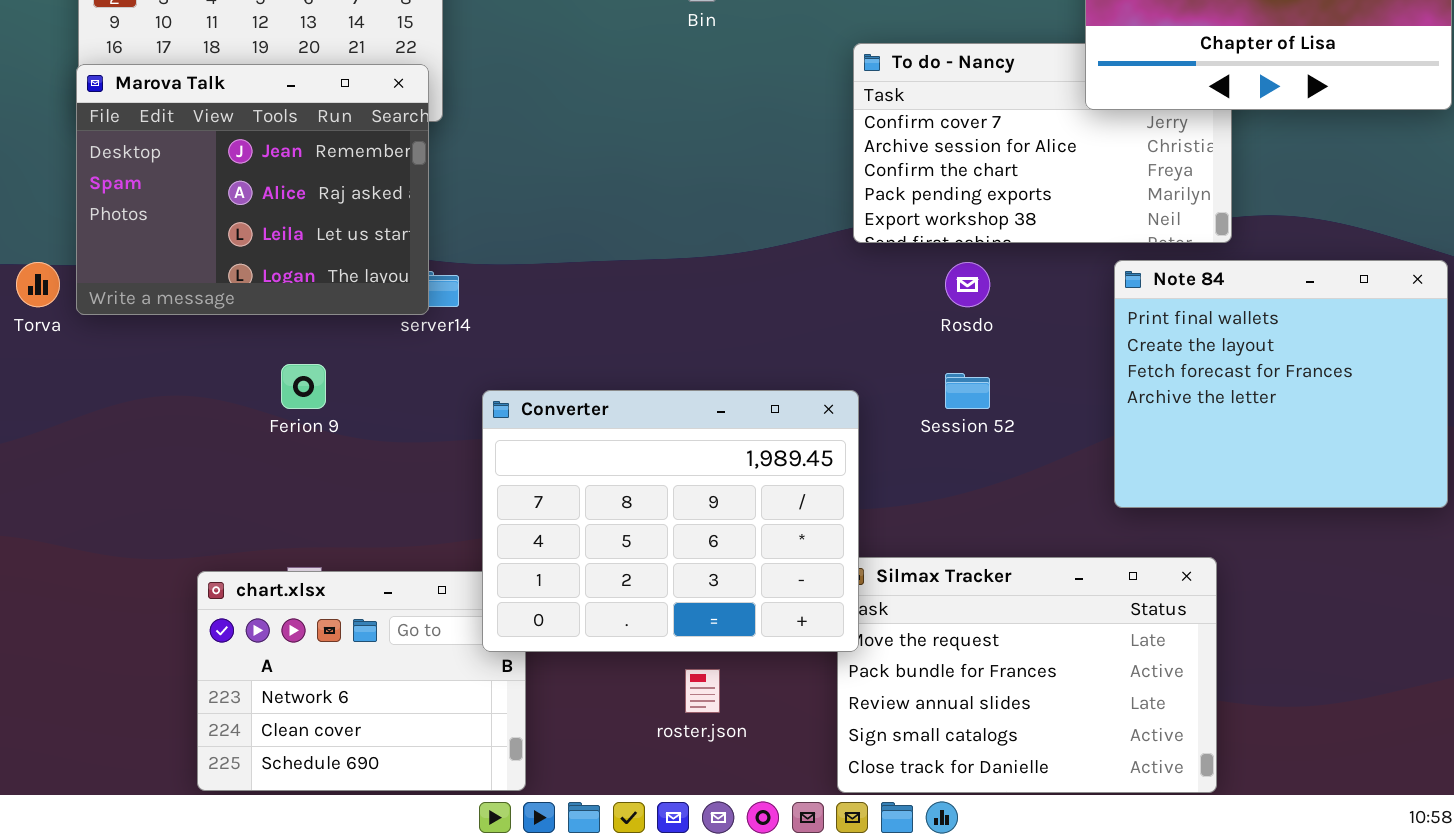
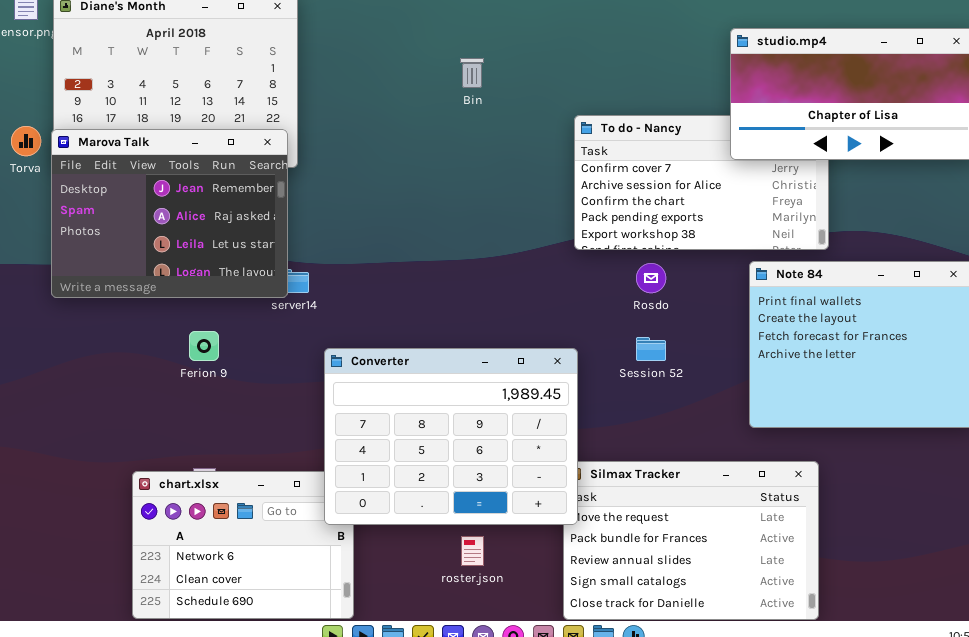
Torva: [16,262,60,307] -> [11,126,41,156], moved

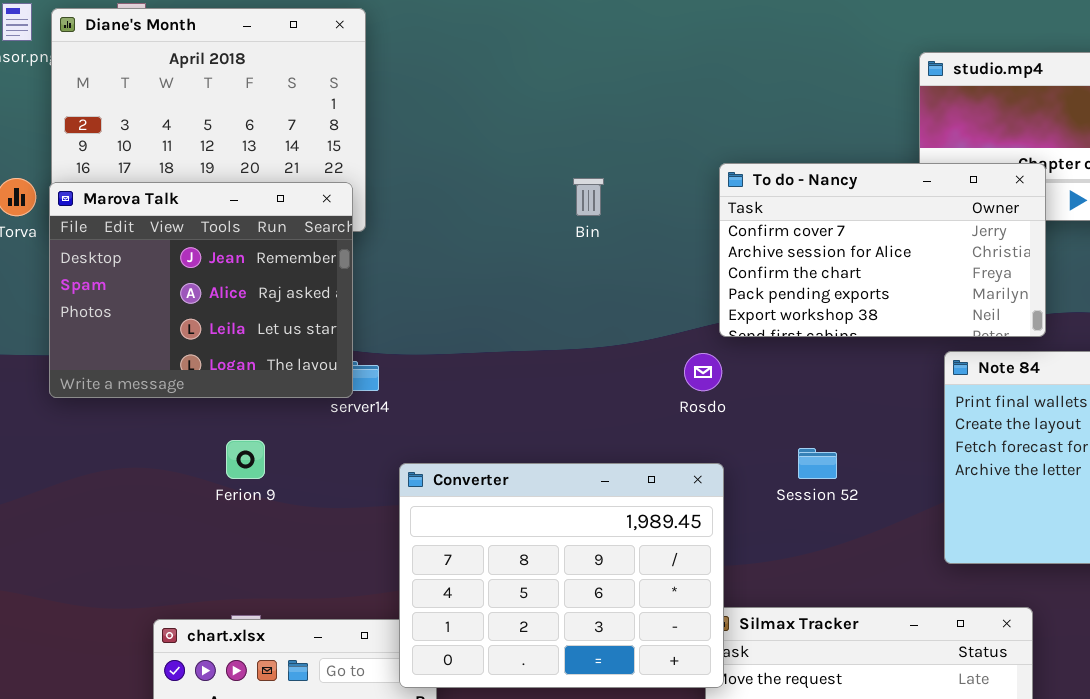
Bin: [460,58,484,88] -> [573,178,604,216], moved
To do - Nancy: [574,115,829,250] -> [719,163,1046,337], raised
Rosdo: [636,263,666,293] -> [684,353,722,391], moved

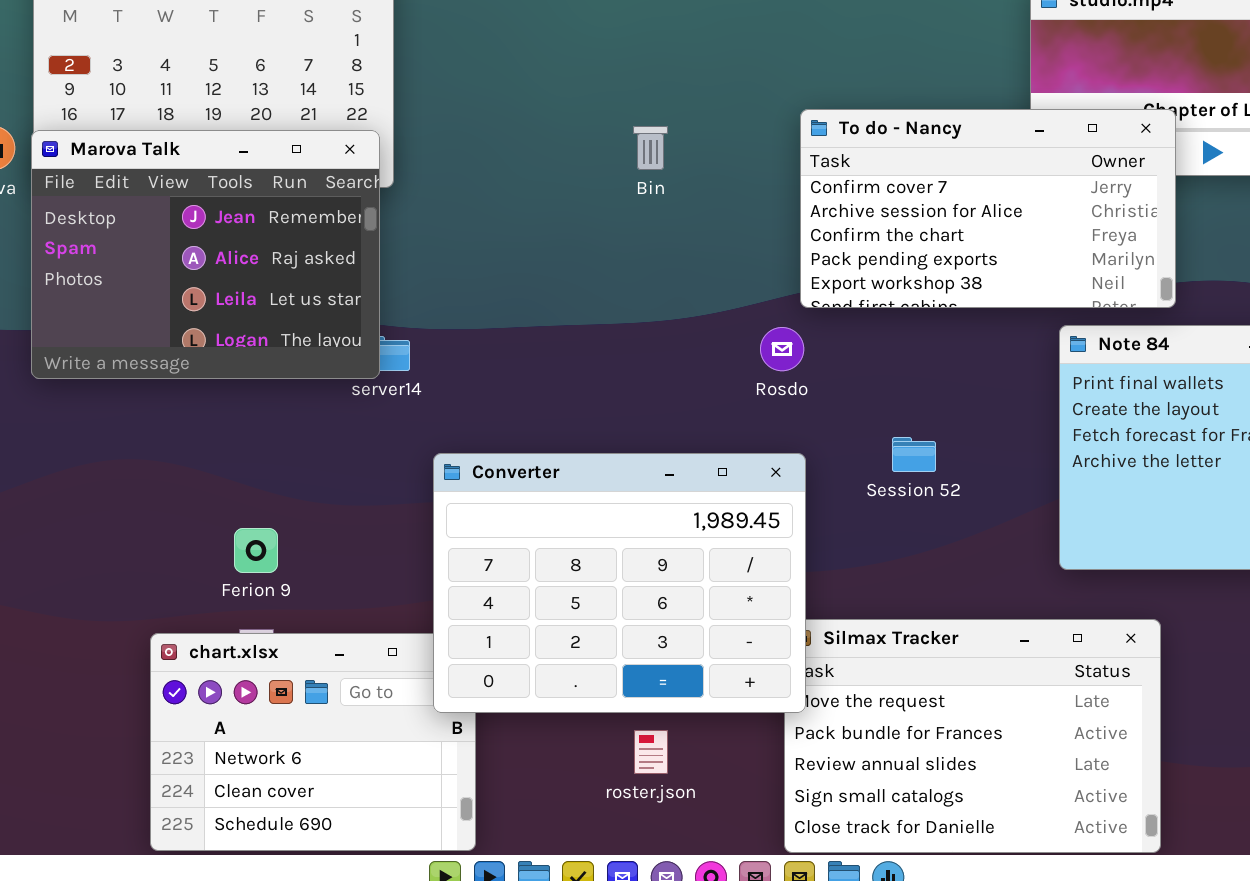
Ferion 9: [226,440,265,479] -> [234,528,278,573], moved

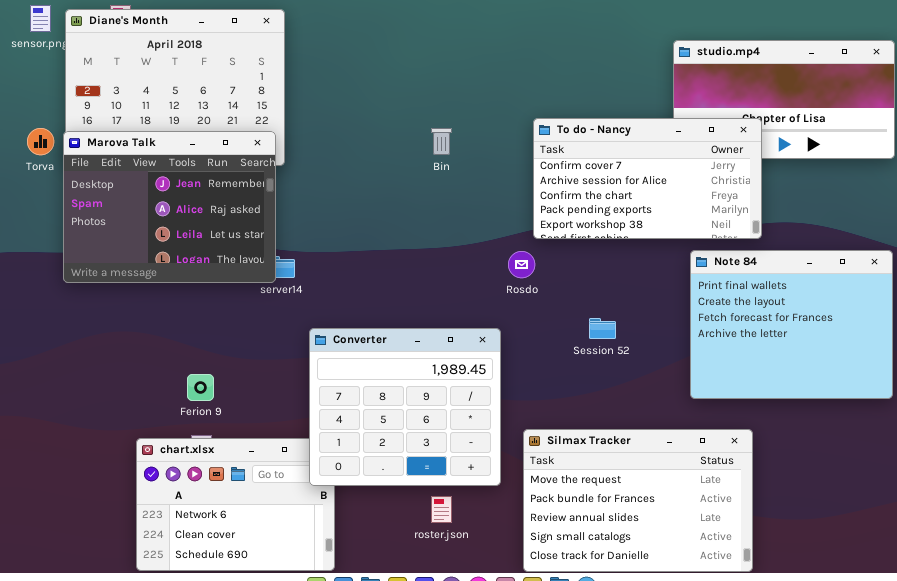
Converter: [433,453,806,713] -> [309,328,501,486], resized

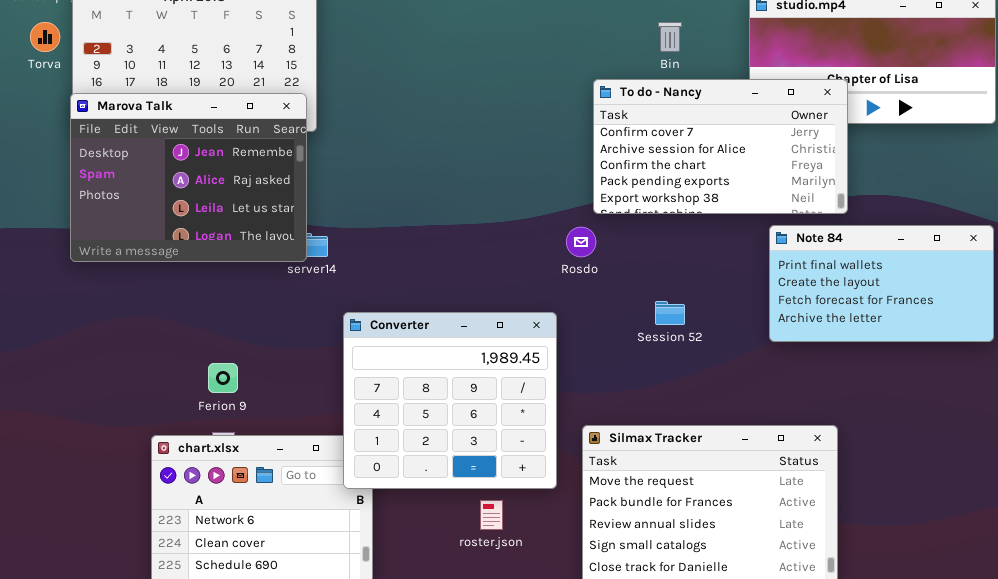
Torva: [27,128,54,155] -> [30,22,60,52], moved
Bin: [431,128,452,155] -> [658,22,682,52], moved
Note 84: [690,250,893,399] -> [769,225,994,342], resized

